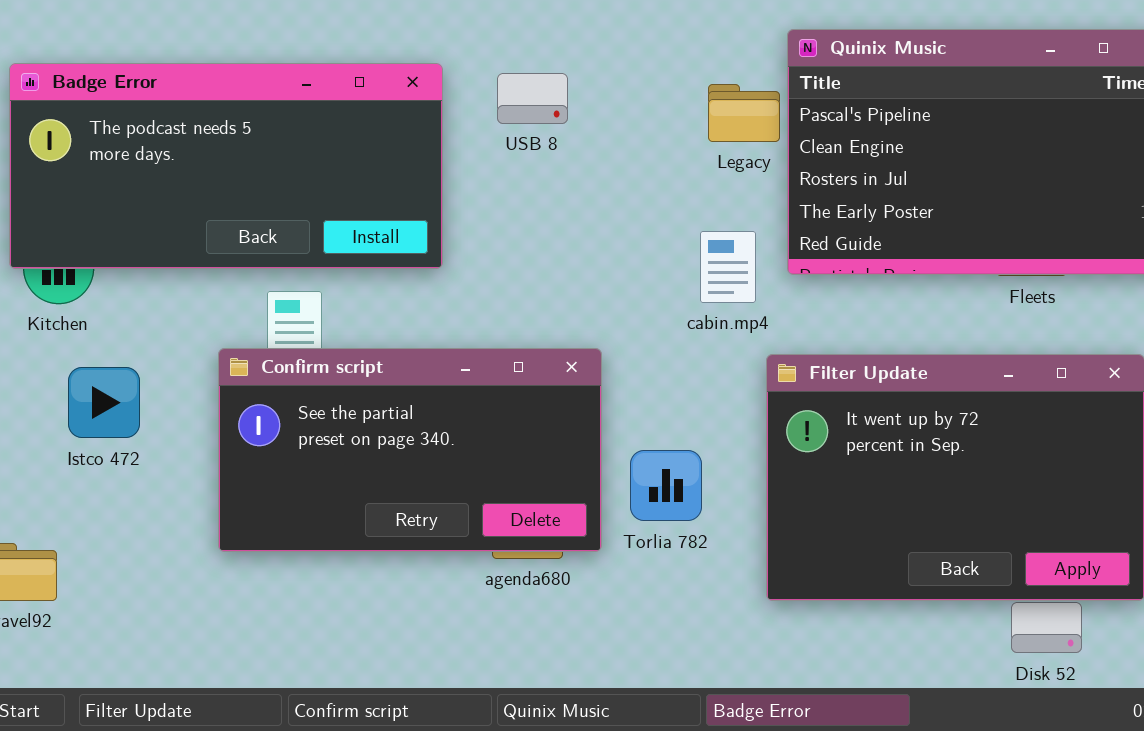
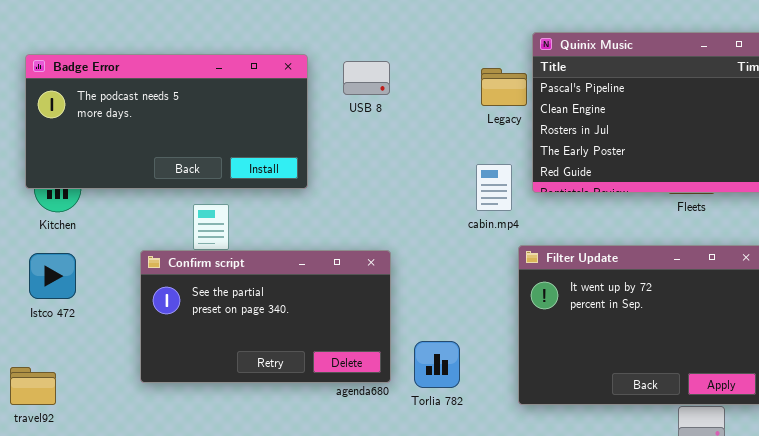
Confirm script: [218,348,602,552] -> [140,250,391,383], moved
Istco 472: [68,367,140,438] -> [29,253,76,299], moved
Torlia 782: [630,450,702,521] -> [414,341,460,388], moved

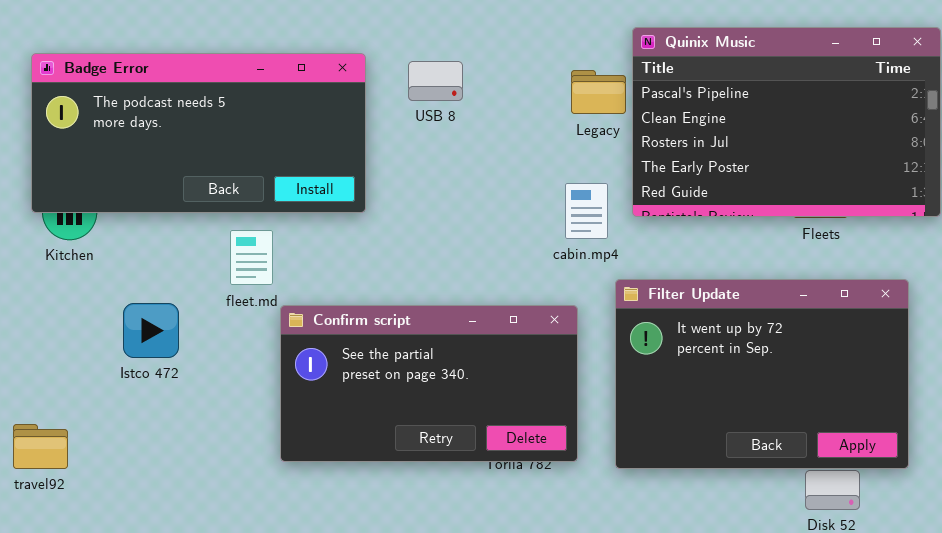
Confirm script: [140,250,391,383] -> [280,305,578,462], moved
Istco 472: [29,253,76,299] -> [123,303,179,358], moved

